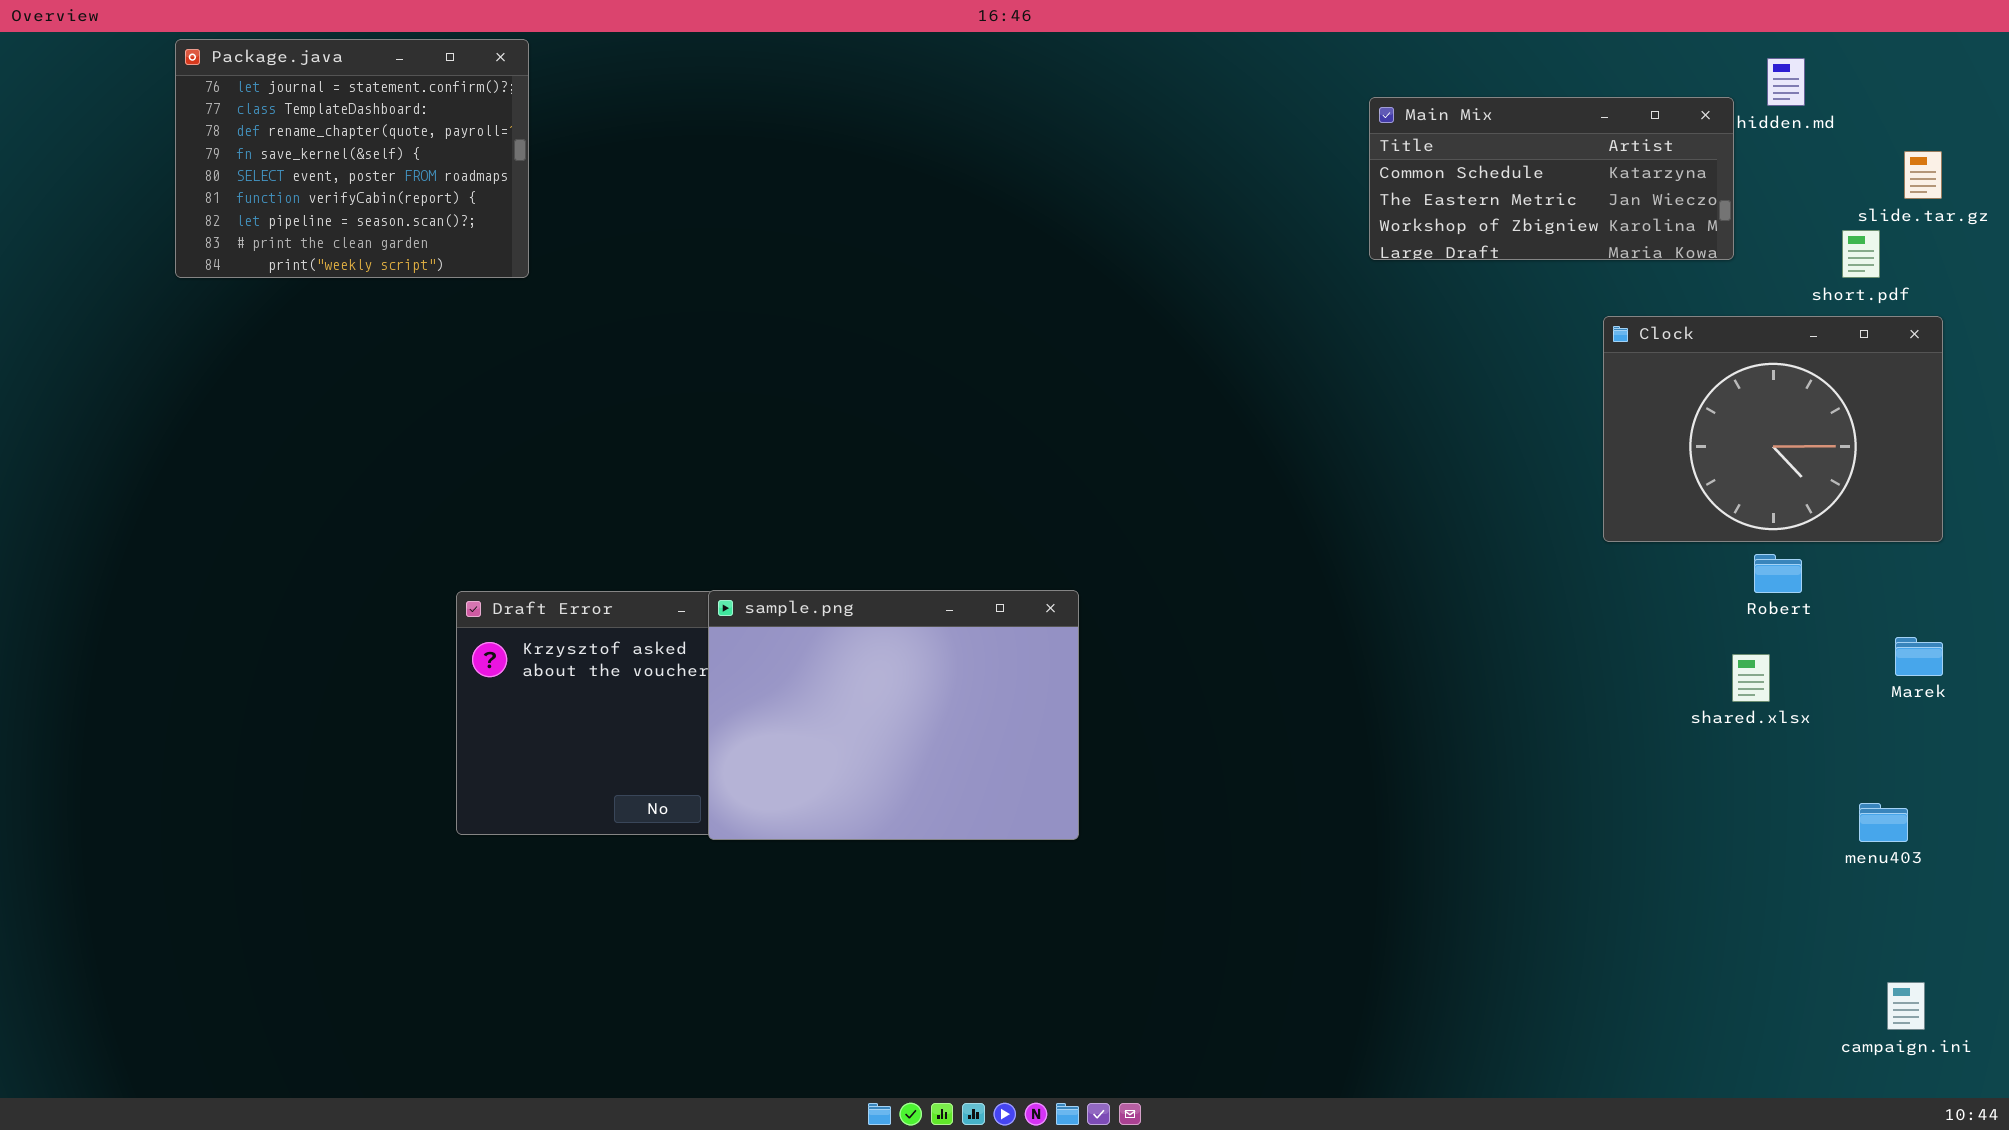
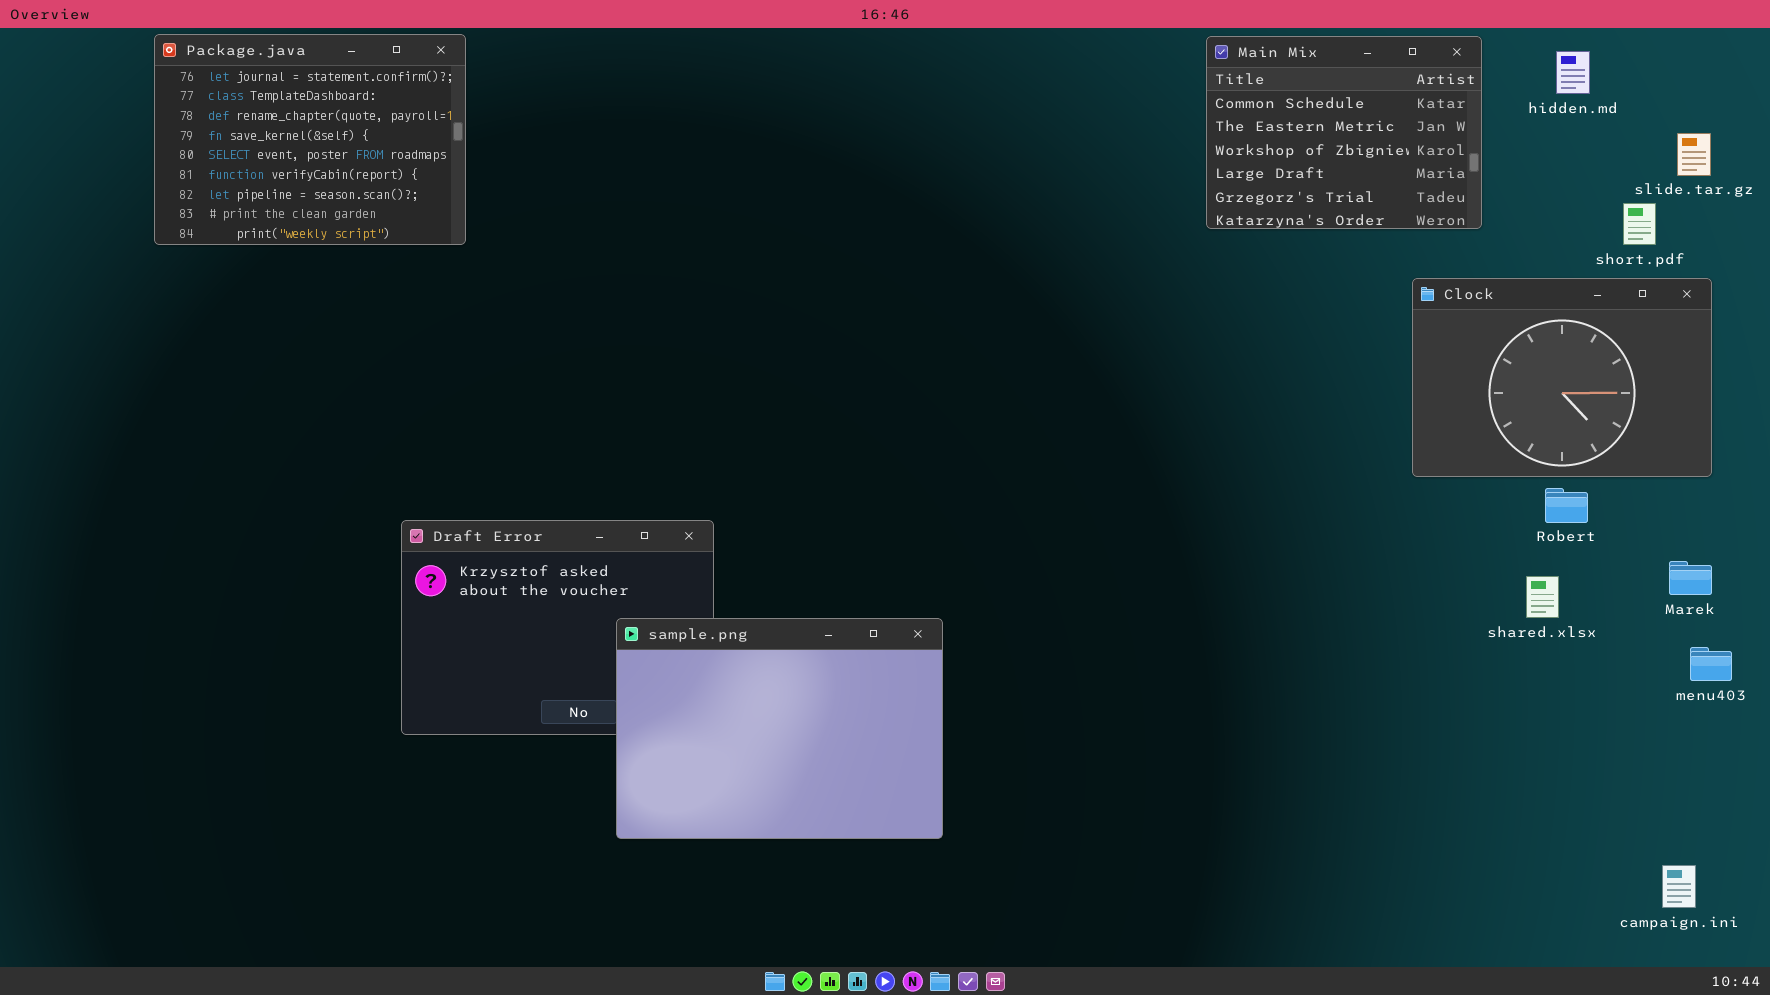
Main Mix: [1369,97,1734,260] -> [1206,36,1482,229], resized
sample.png: [708,590,1079,840] -> [616,618,943,839], moved
menu403: [1859,803,1908,842] -> [1690,647,1732,681], moved

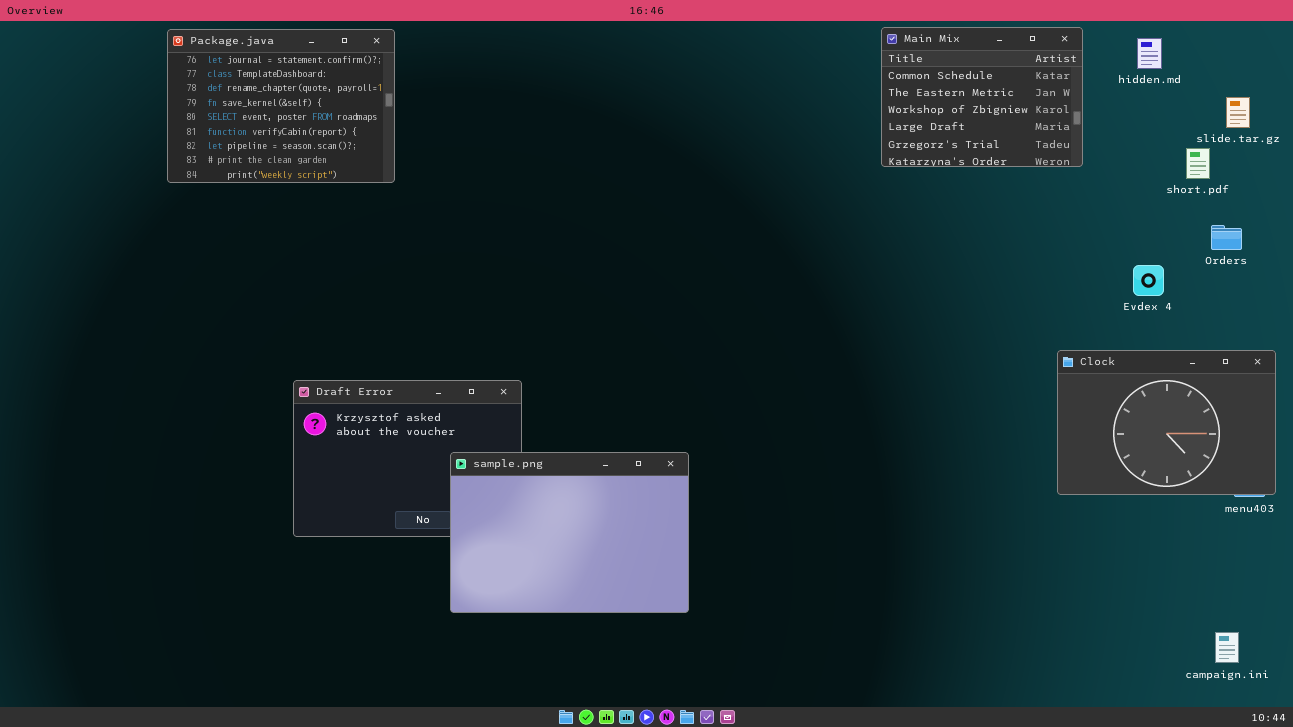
Package.java: [154,34,466,245] -> [167,29,395,183], moved
Clock: [1412,278,1712,477] -> [1057,350,1276,495], moved

